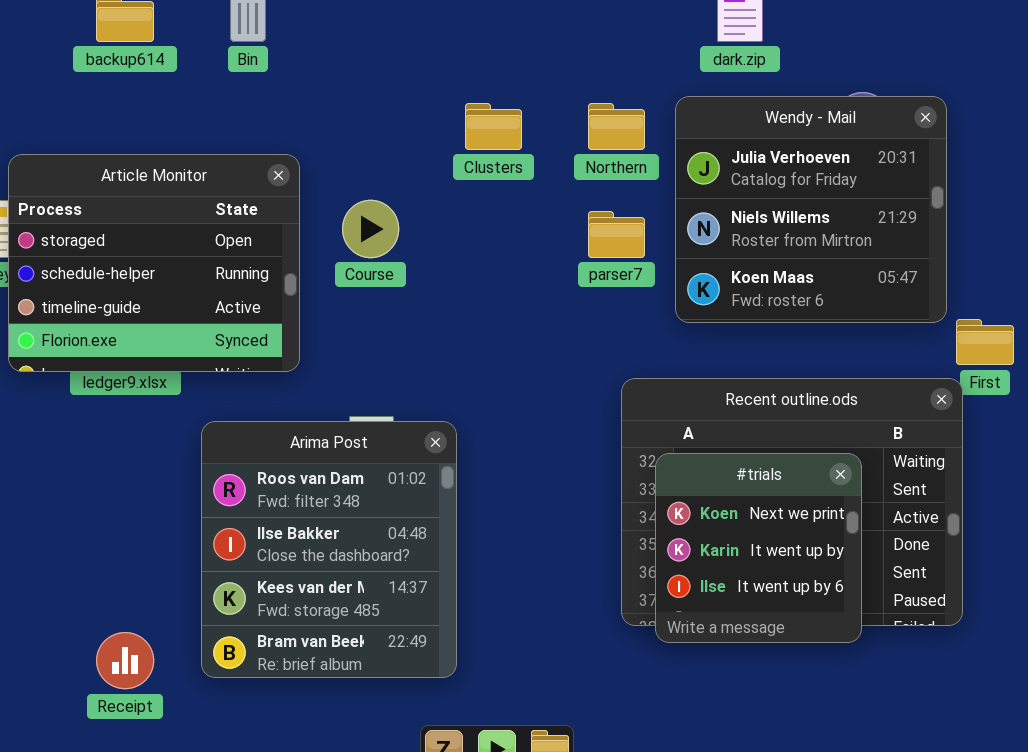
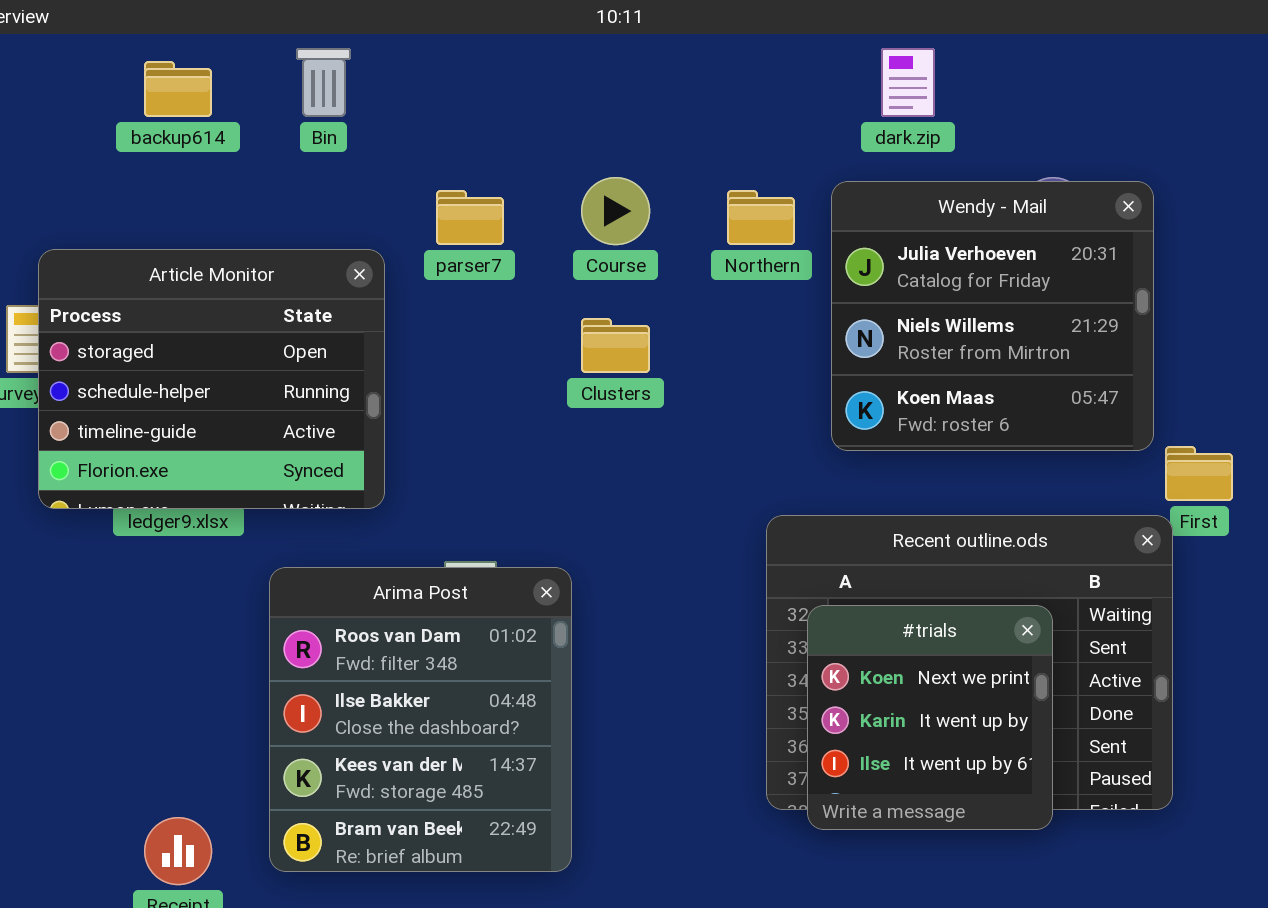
Clusters: [465,103,522,150] -> [581,318,650,373], moved
Course: [342,200,399,258] -> [581,177,650,245], moved
parser7: [588,211,645,258] -> [436,190,504,245], moved

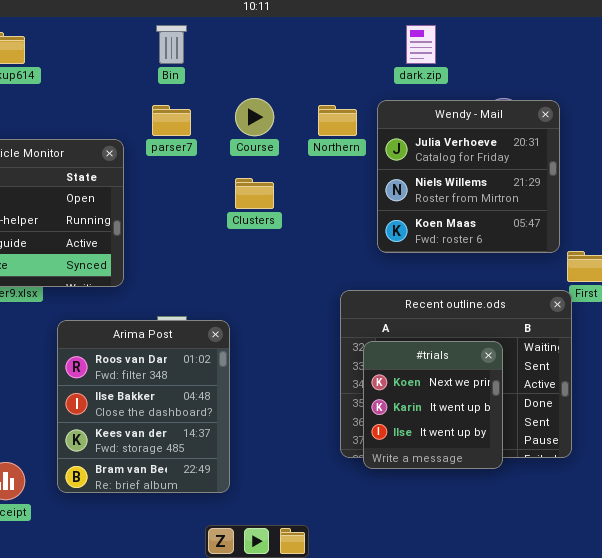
Bin: [296,48,351,117] -> [156,25,187,64], moved

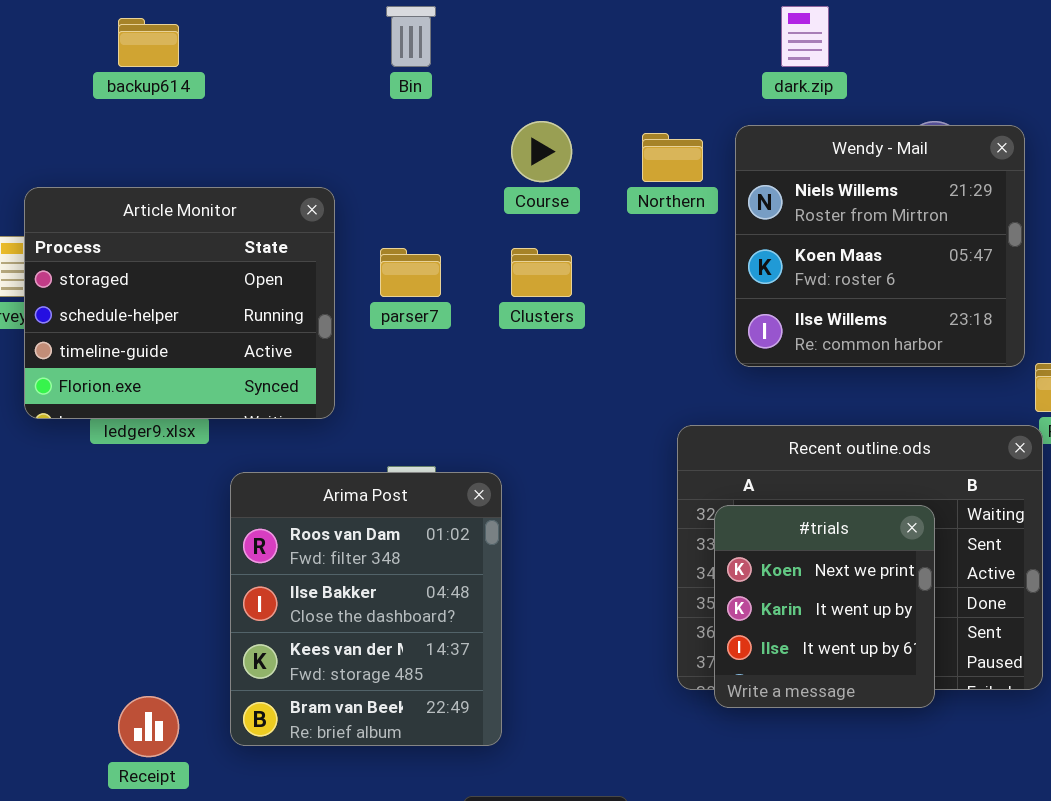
Wendy - Mail: [377,100,560,253] -> [735,125,1025,367], scrolled down 1 row
parser7: [152,105,191,136] -> [380,248,441,297], moved

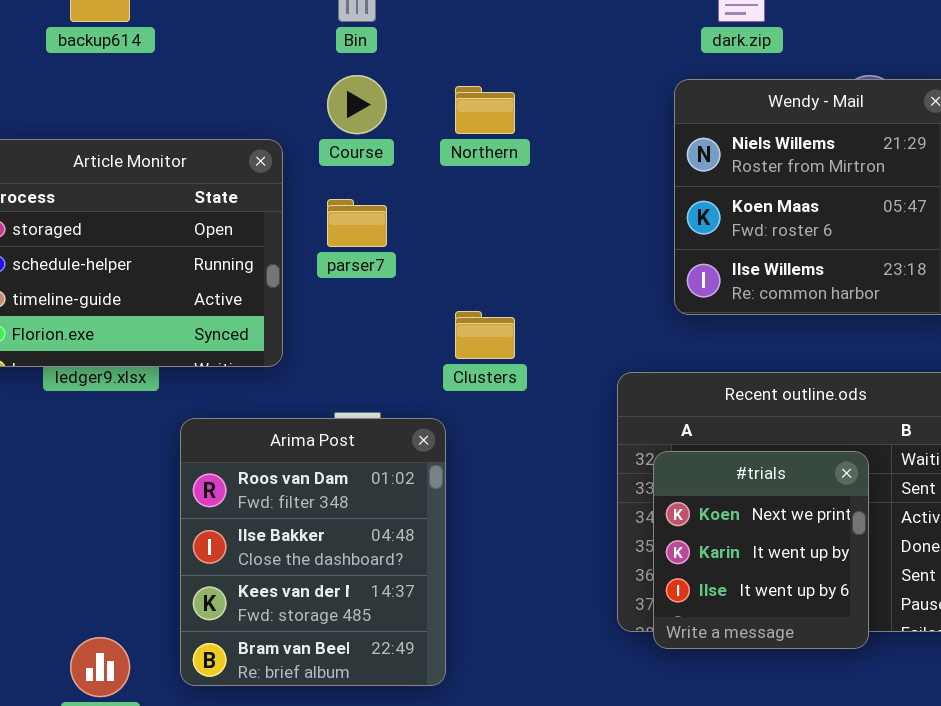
Course: [511,121,572,182] -> [327,75,387,134], moved
Northern: [642,133,703,182] -> [455,86,515,134], moved
Clusters: [511,248,572,297] -> [455,311,515,359], moved

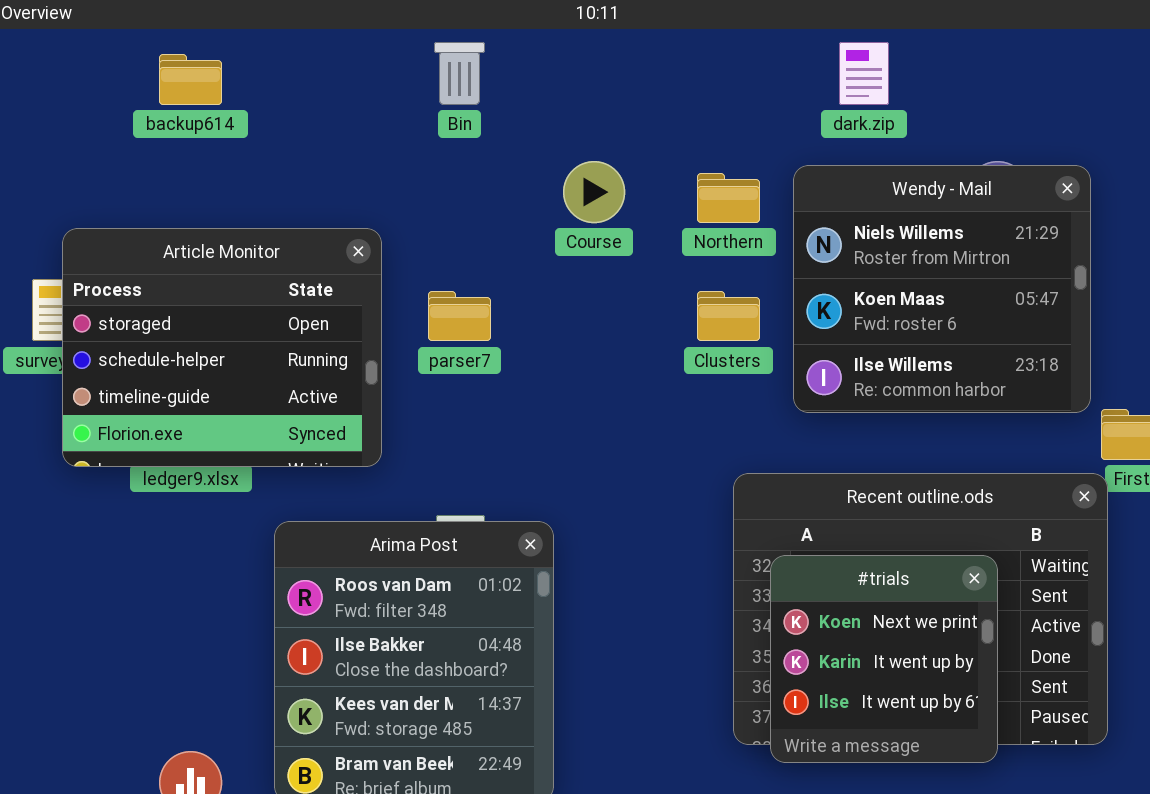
Course: [327,75,387,134] -> [563,161,625,223], moved
Northern: [455,86,515,134] -> [697,173,760,223], moved
Clusters: [455,311,515,359] -> [697,291,760,341], moved

